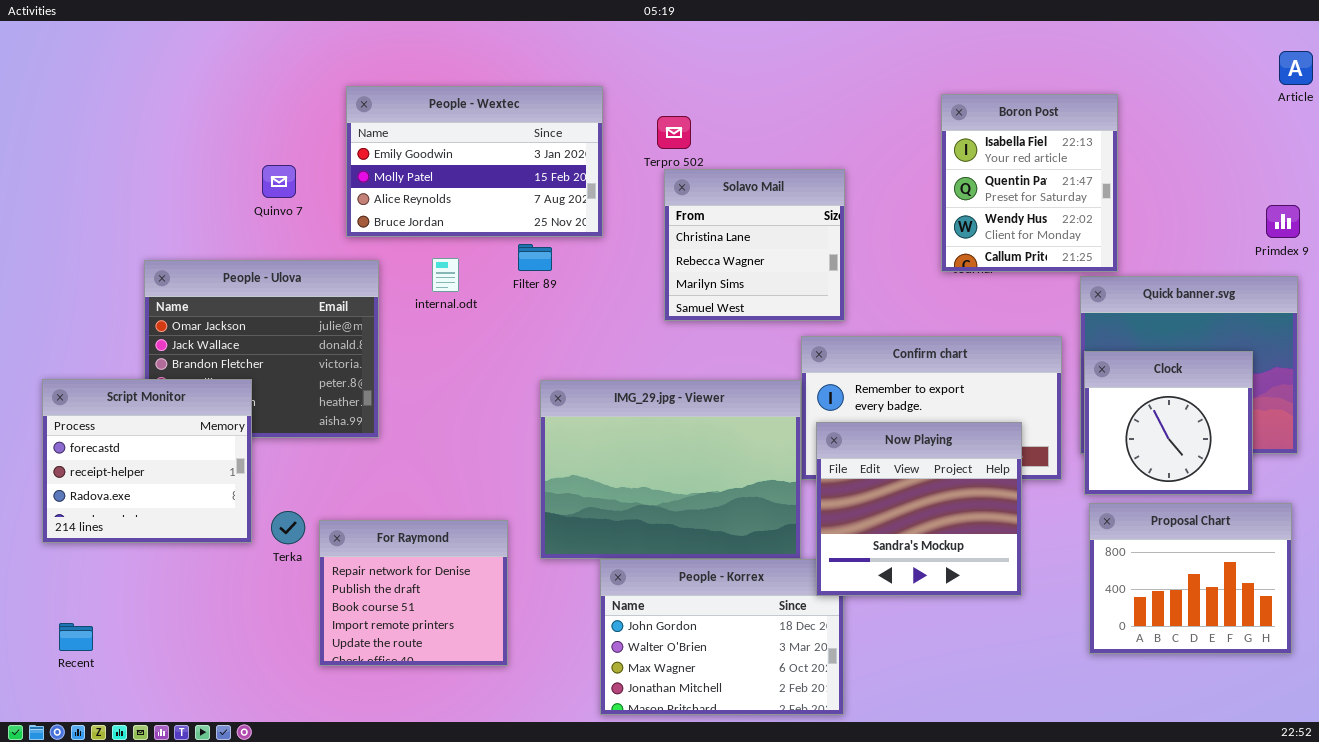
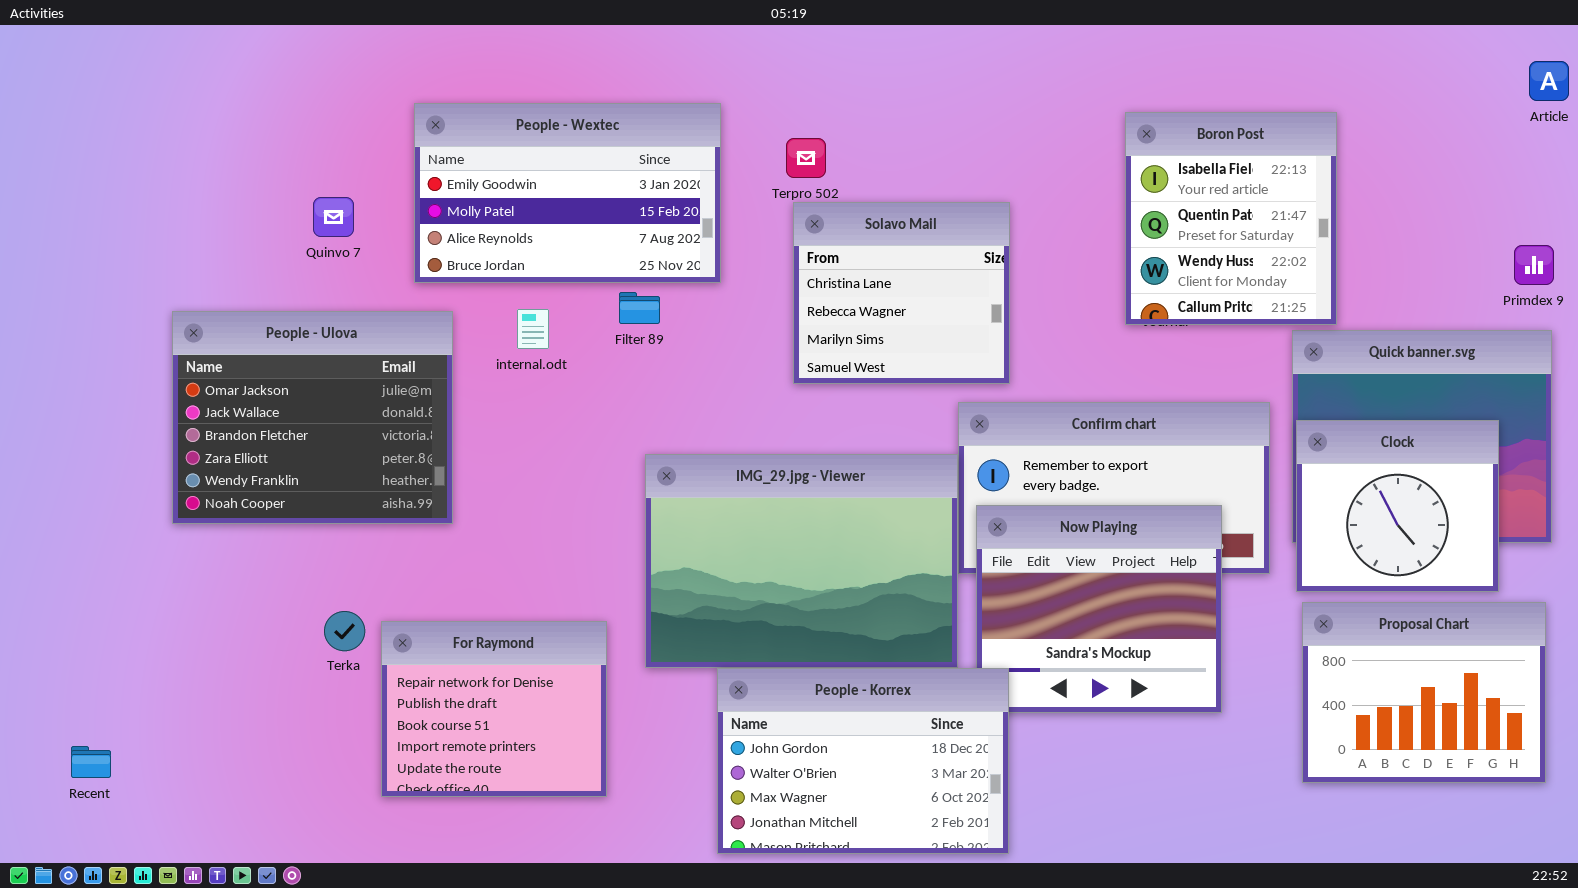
Script Monitor: [42,379,252,543] -> none, closed
People - Korrex: [600,559,844,715] -> [717,668,1009,854], raised

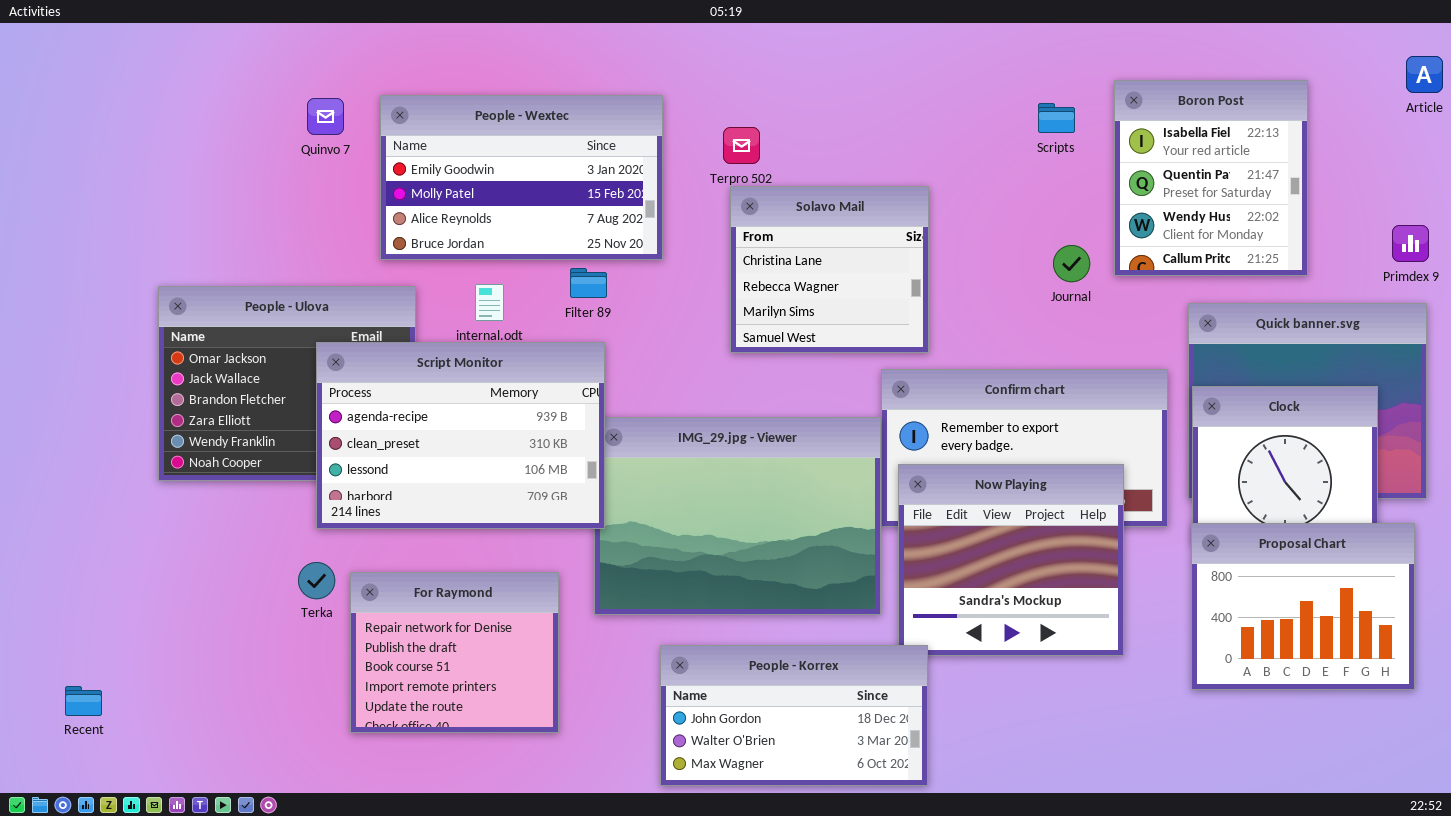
Boron Post: [1125,112,1337,325] -> [1114,80,1308,276], moved
Quinvo 7: [313,197,354,237] -> [307,98,344,135], moved
Script Monitor: none -> [316,342,605,529], opened
Proposal Chart: [1302,602,1546,783] -> [1191,523,1415,690], moved
People - Korrex: [717,668,1009,854] -> [660,645,928,786], resized

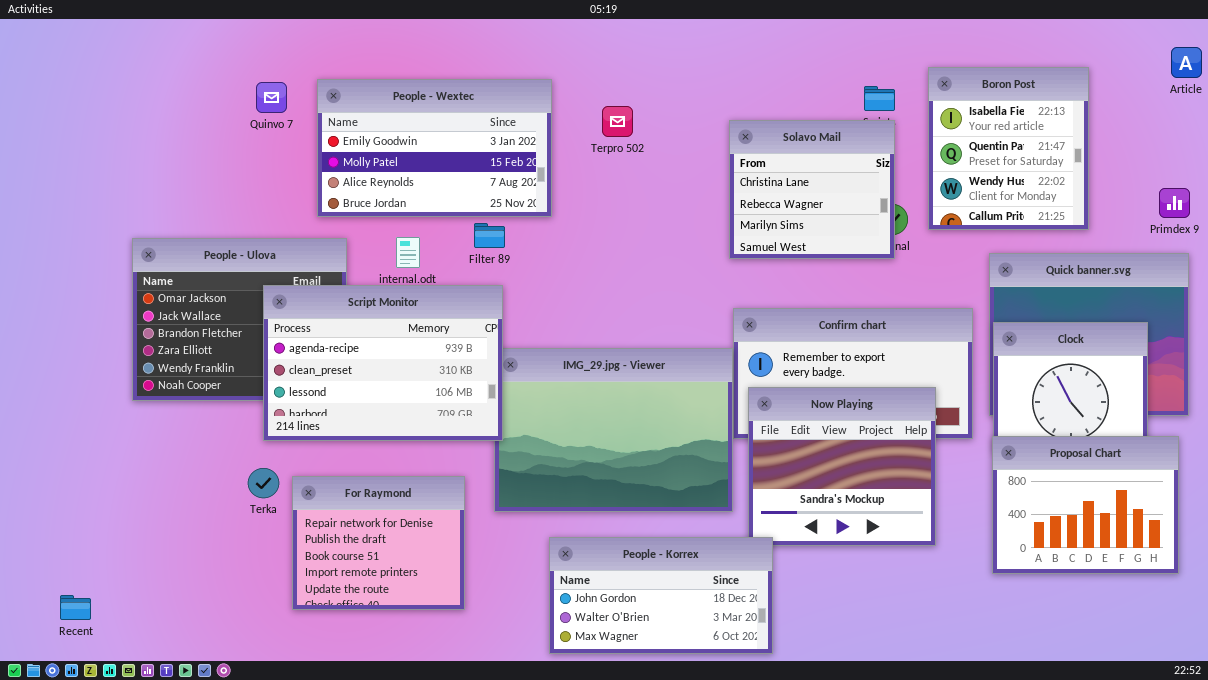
Solavo Mail: [730,186,929,353] -> [729,120,895,259], moved
Recent: [65,686,102,716] -> [60,595,91,620], moved

